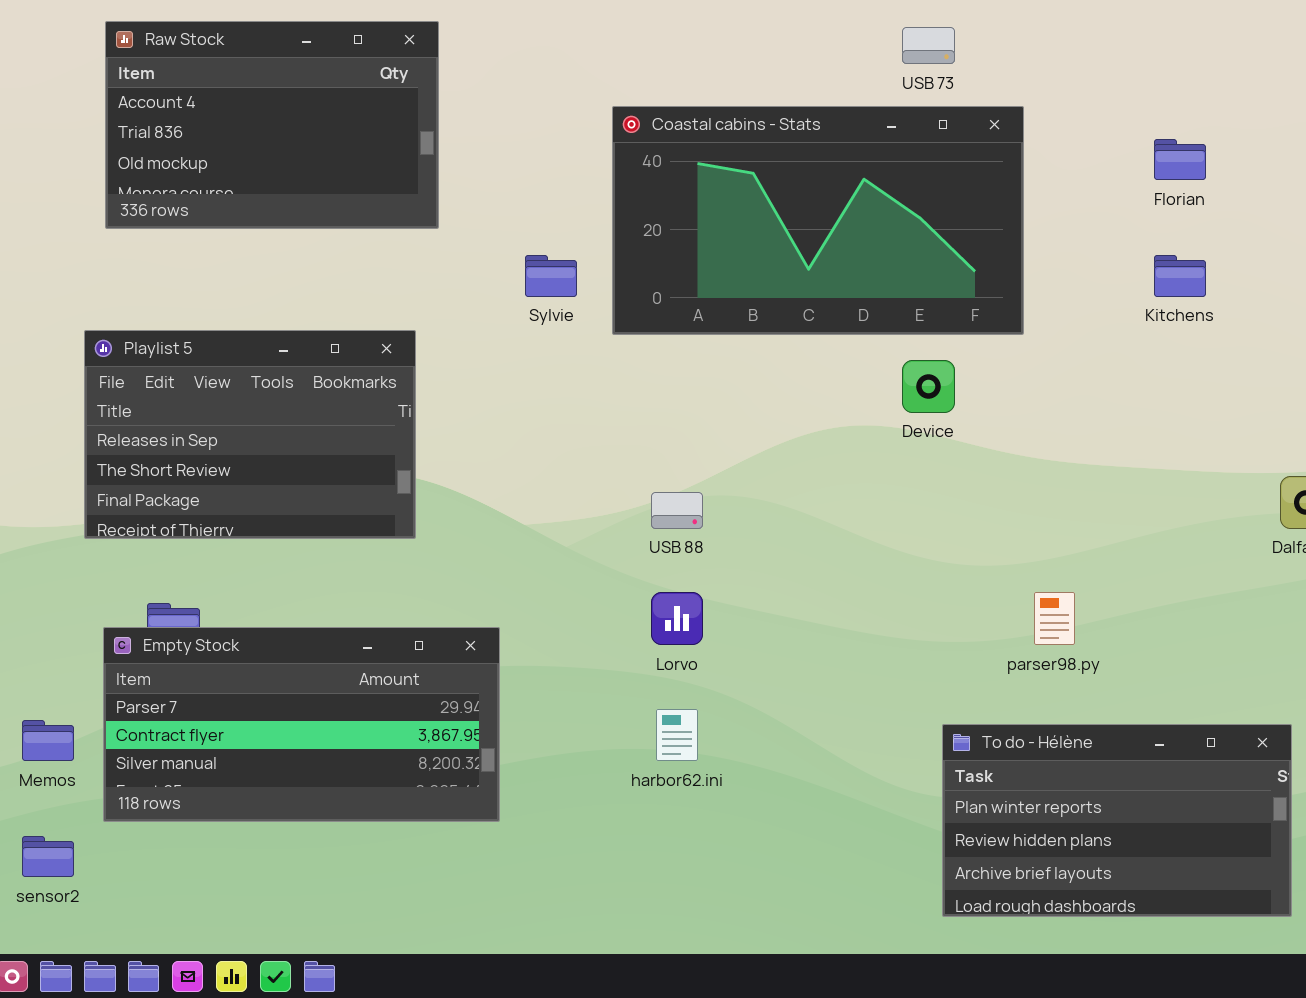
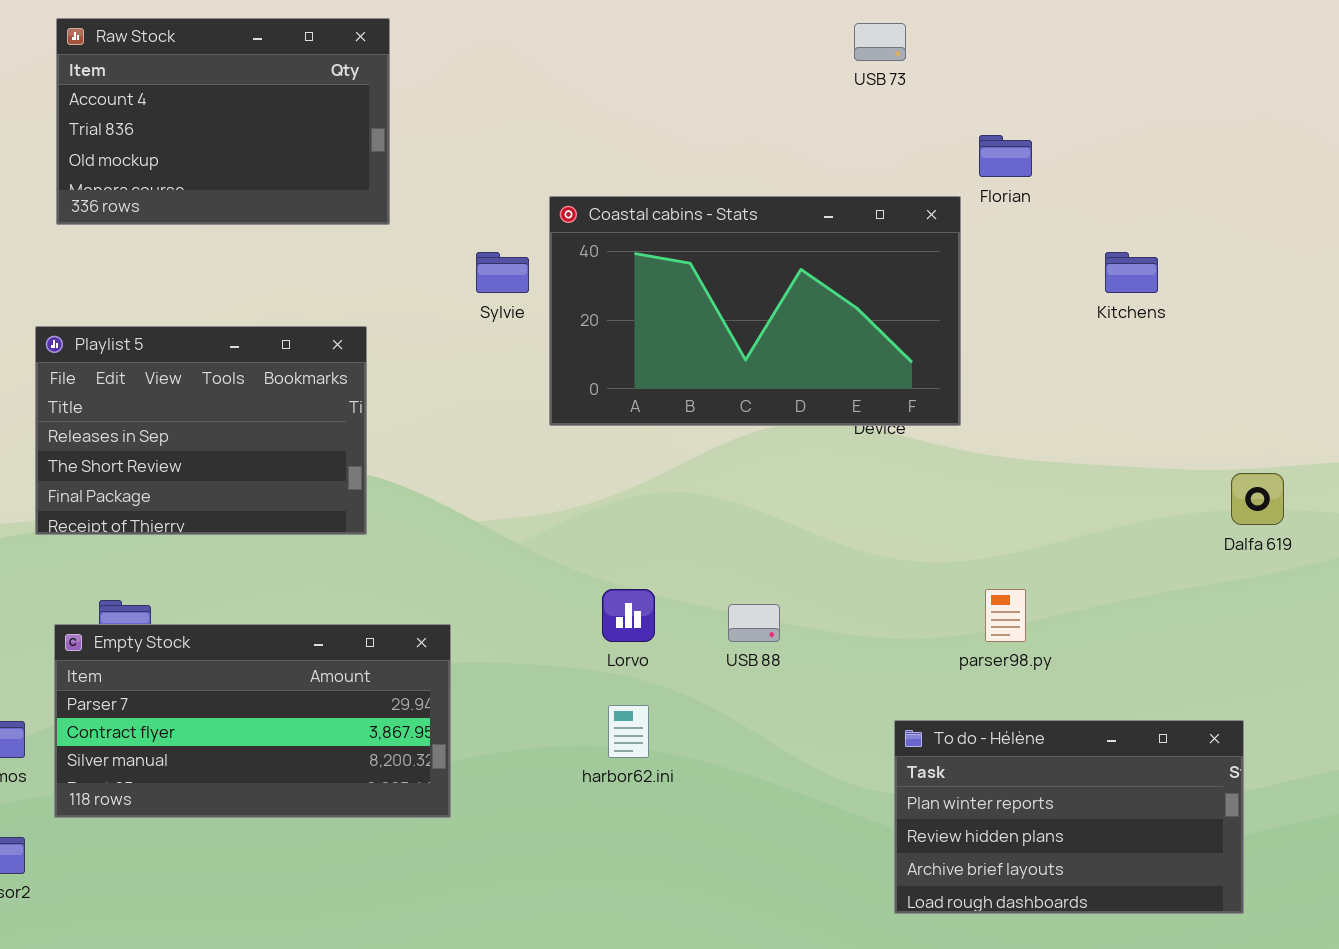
Coastal cabins - Stats: [612,106,1024,335] -> [549,196,961,426], moved
Florian: [1154,139,1206,180] -> [979,135,1032,177], moved
USB 88: [651,492,703,529] -> [728,604,780,642], moved

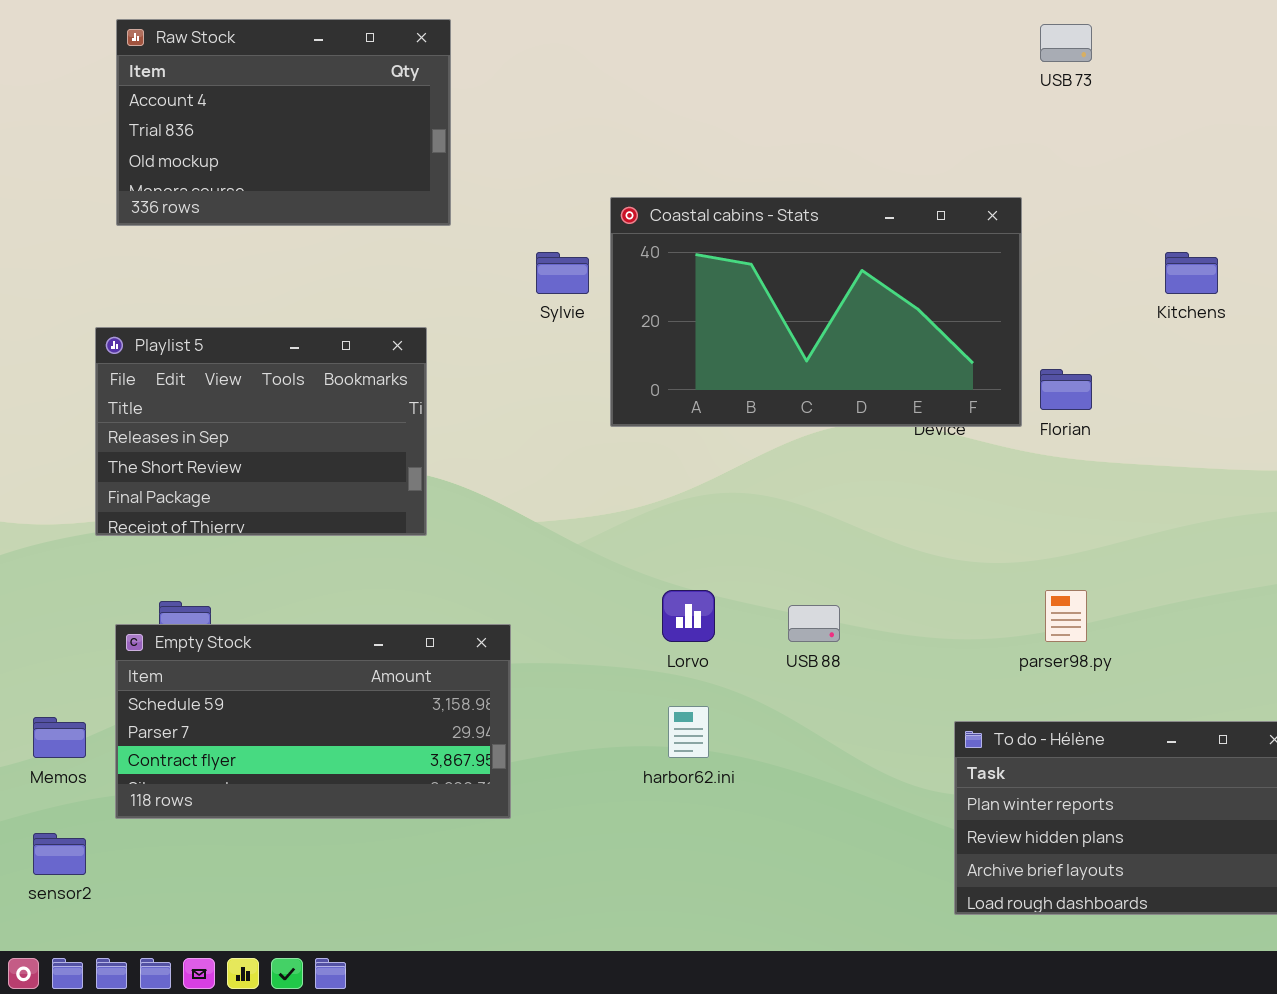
USB 73: [854,23,906,61] -> [1040,24,1092,62], moved
Florian: [979,135,1032,177] -> [1040,369,1092,410], moved
Empty Stock: [54,624,451,818] -> [115,624,511,819], scrolled up 1 row

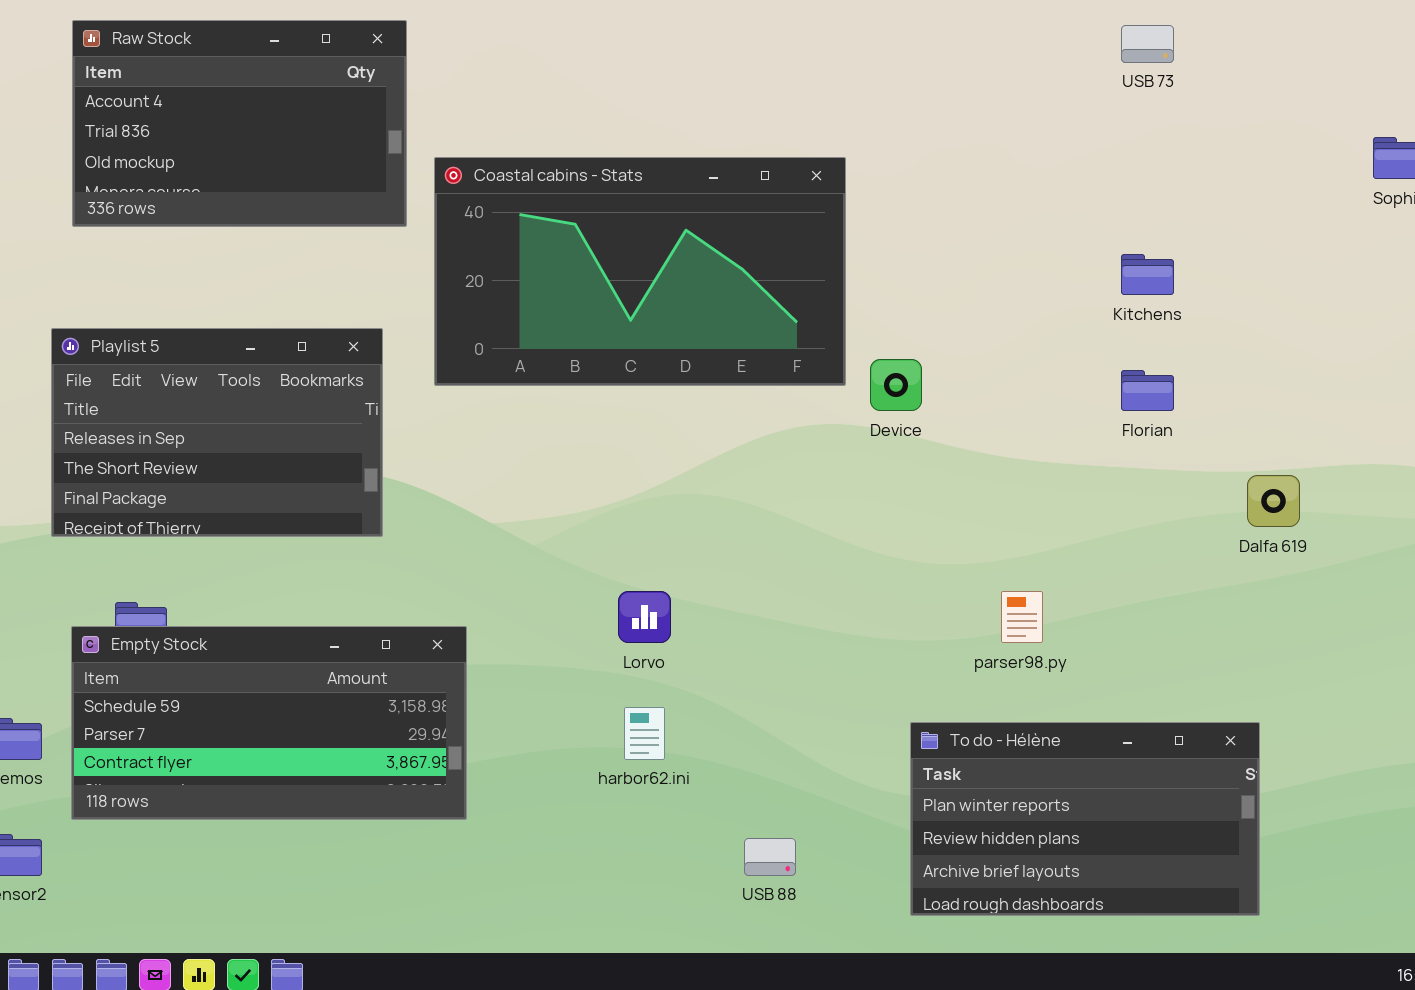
USB 73: [1040,24,1092,62] -> [1121,25,1174,63], moved
Coastal cabins - Stats: [610,197,1022,427] -> [434,157,846,386], moved
Florian: [1040,369,1092,410] -> [1121,370,1174,411], moved
USB 88: [788,605,840,642] -> [744,838,796,876], moved

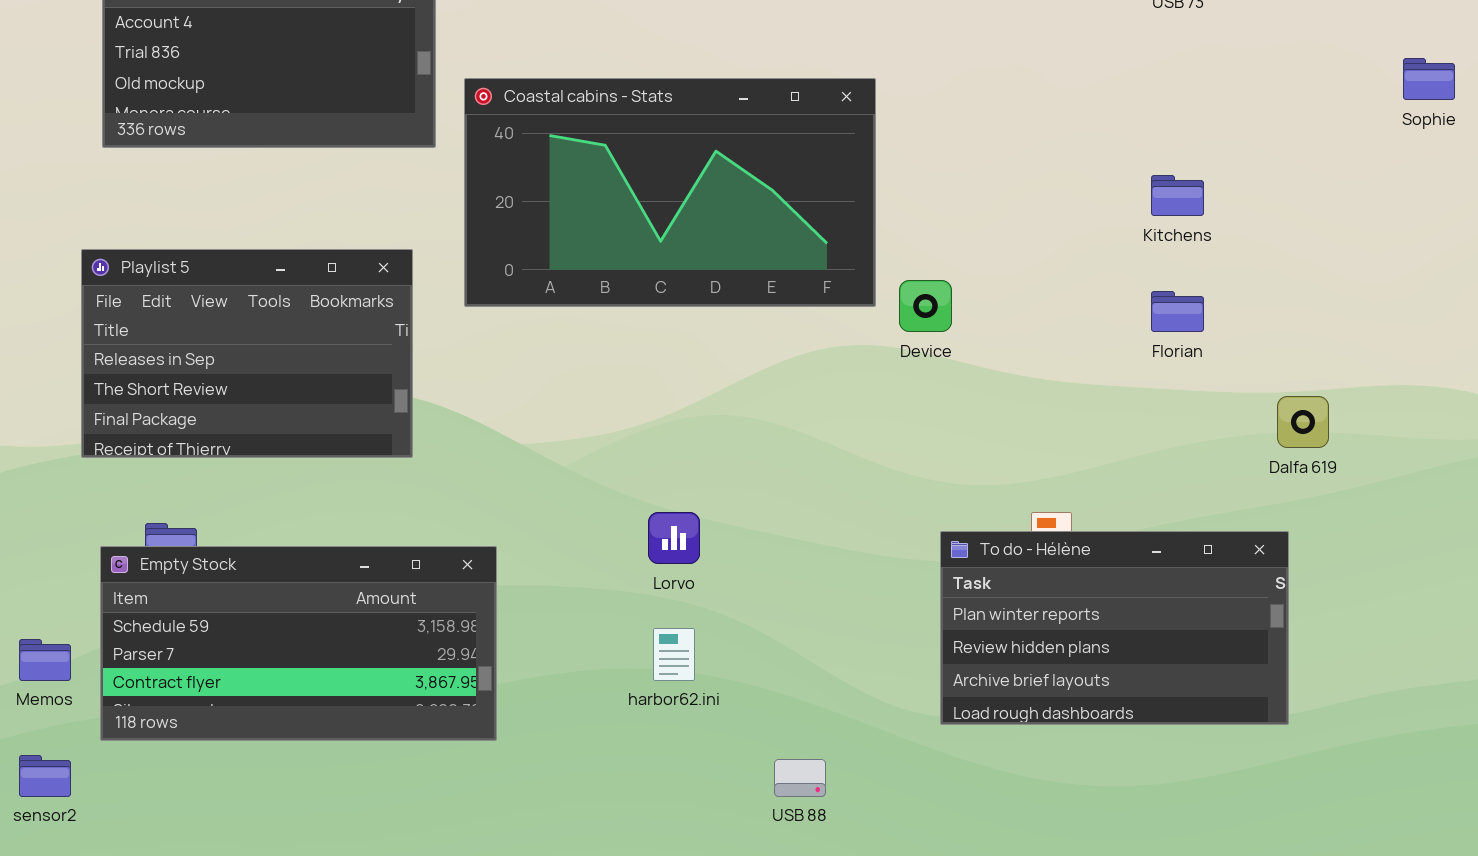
To do - Hélène: [910,722,1260,916] -> [940,531,1289,725], moved

